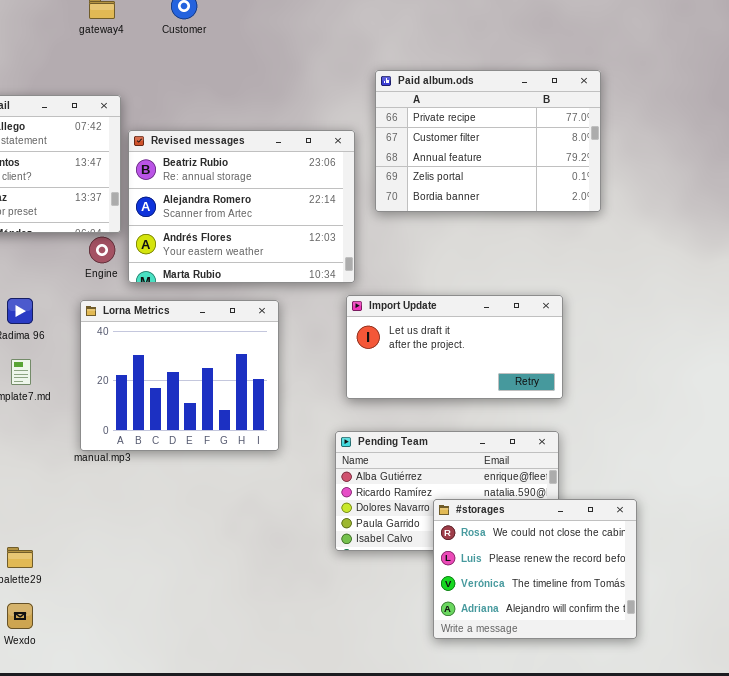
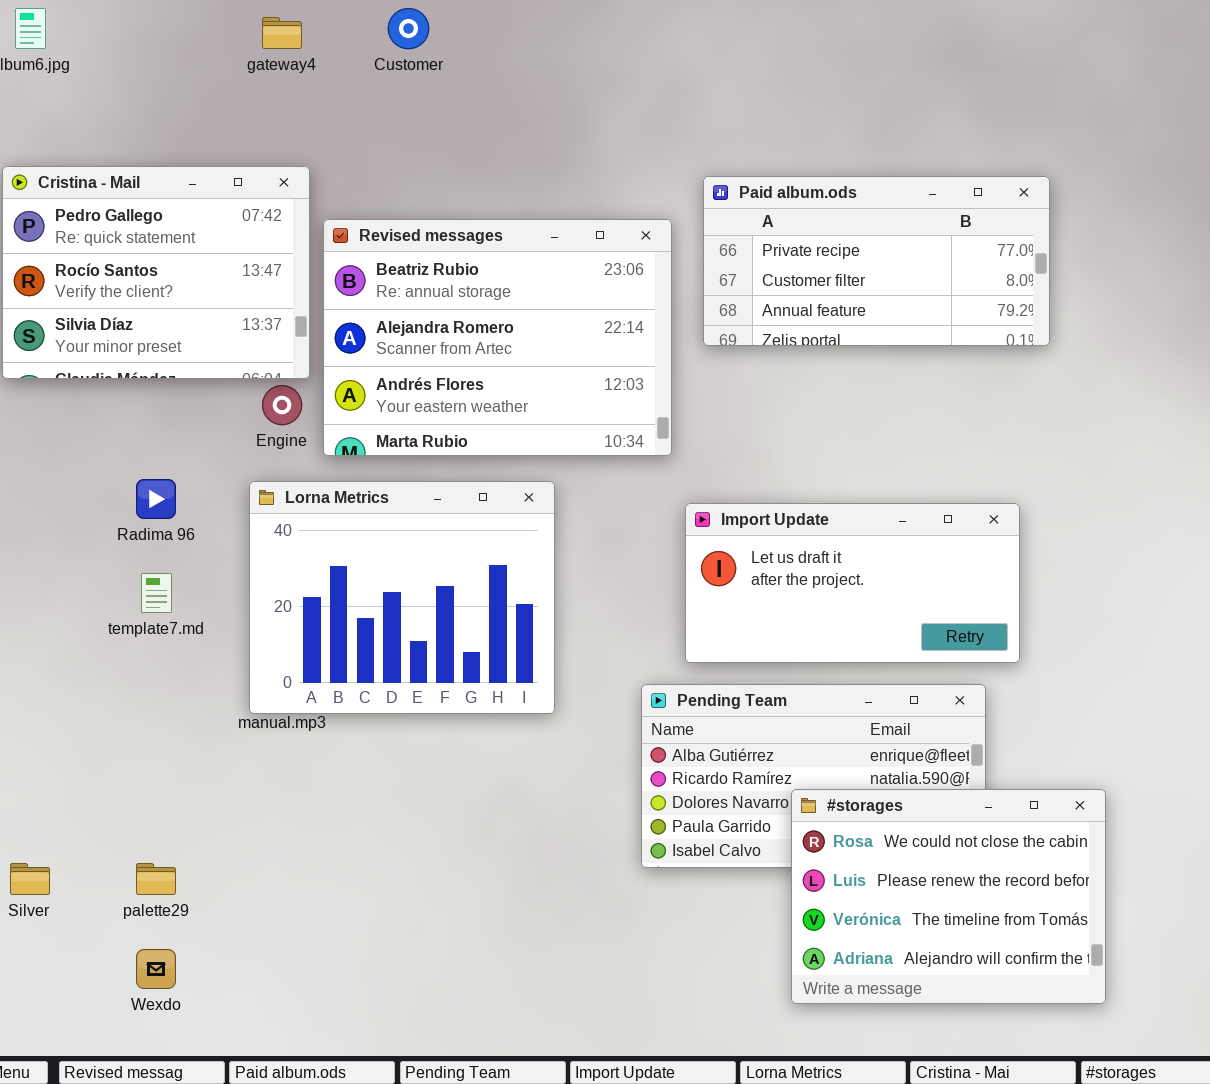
Paid album.ods: [375,70,601,212] -> [703,176,1050,346], resized
Import Update: [346,295,563,399] -> [685,503,1020,663], moved

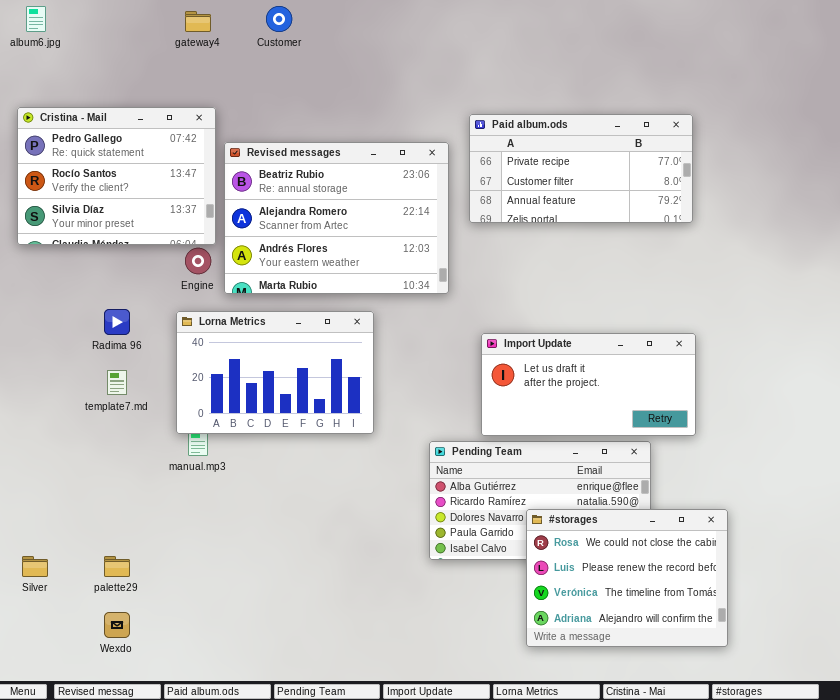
Lorna Metrics: [249,481,555,714] -> [176,311,374,434], resized
Import Update: [685,503,1020,663] -> [481,333,696,436], moved

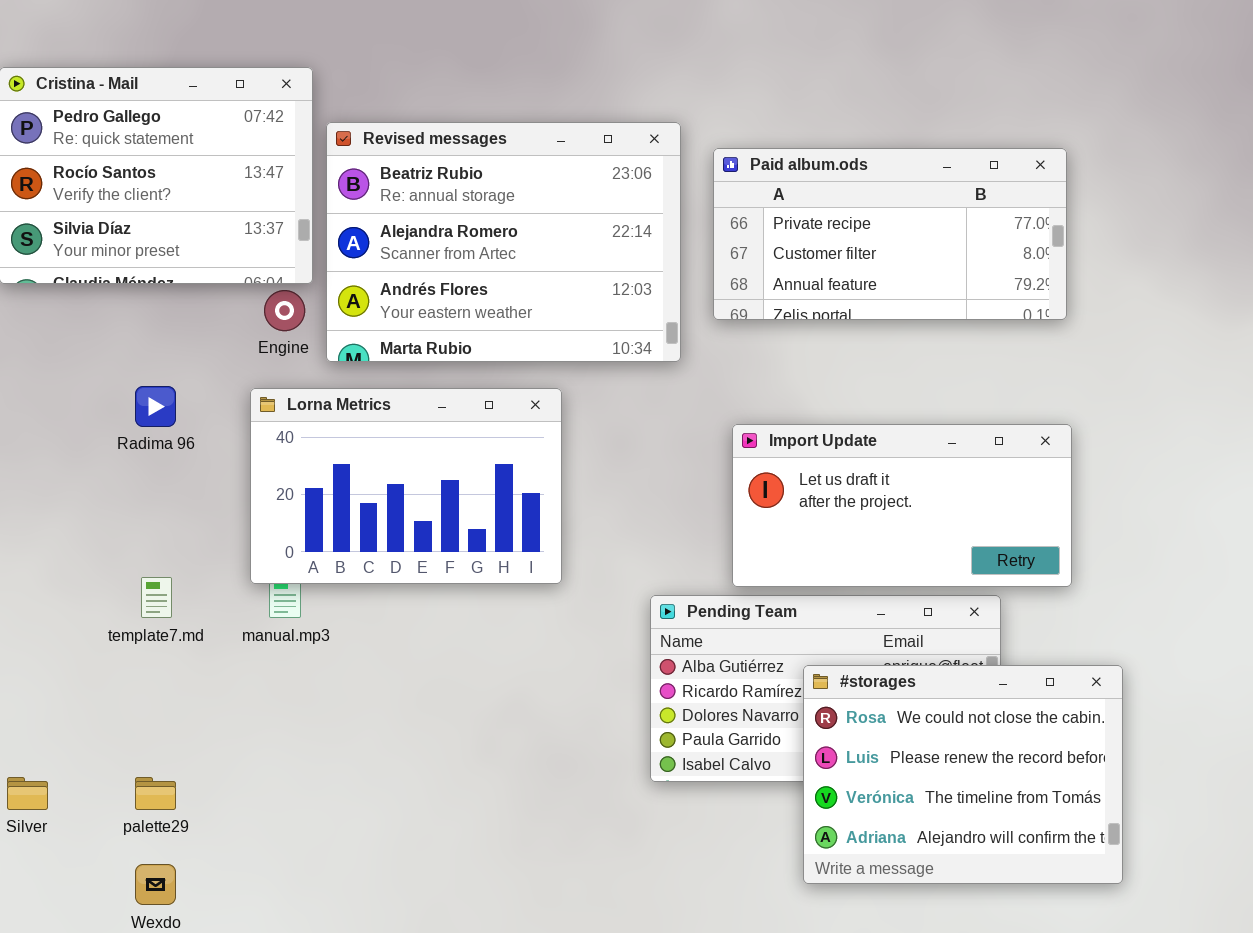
Paid album.ods: [469,114,693,223] -> [713,148,1067,320], moved
template7.md: [107,370,127,395] -> [141,577,172,618], moved
#storages: [526,509,728,647] -> [803,665,1123,884], moved

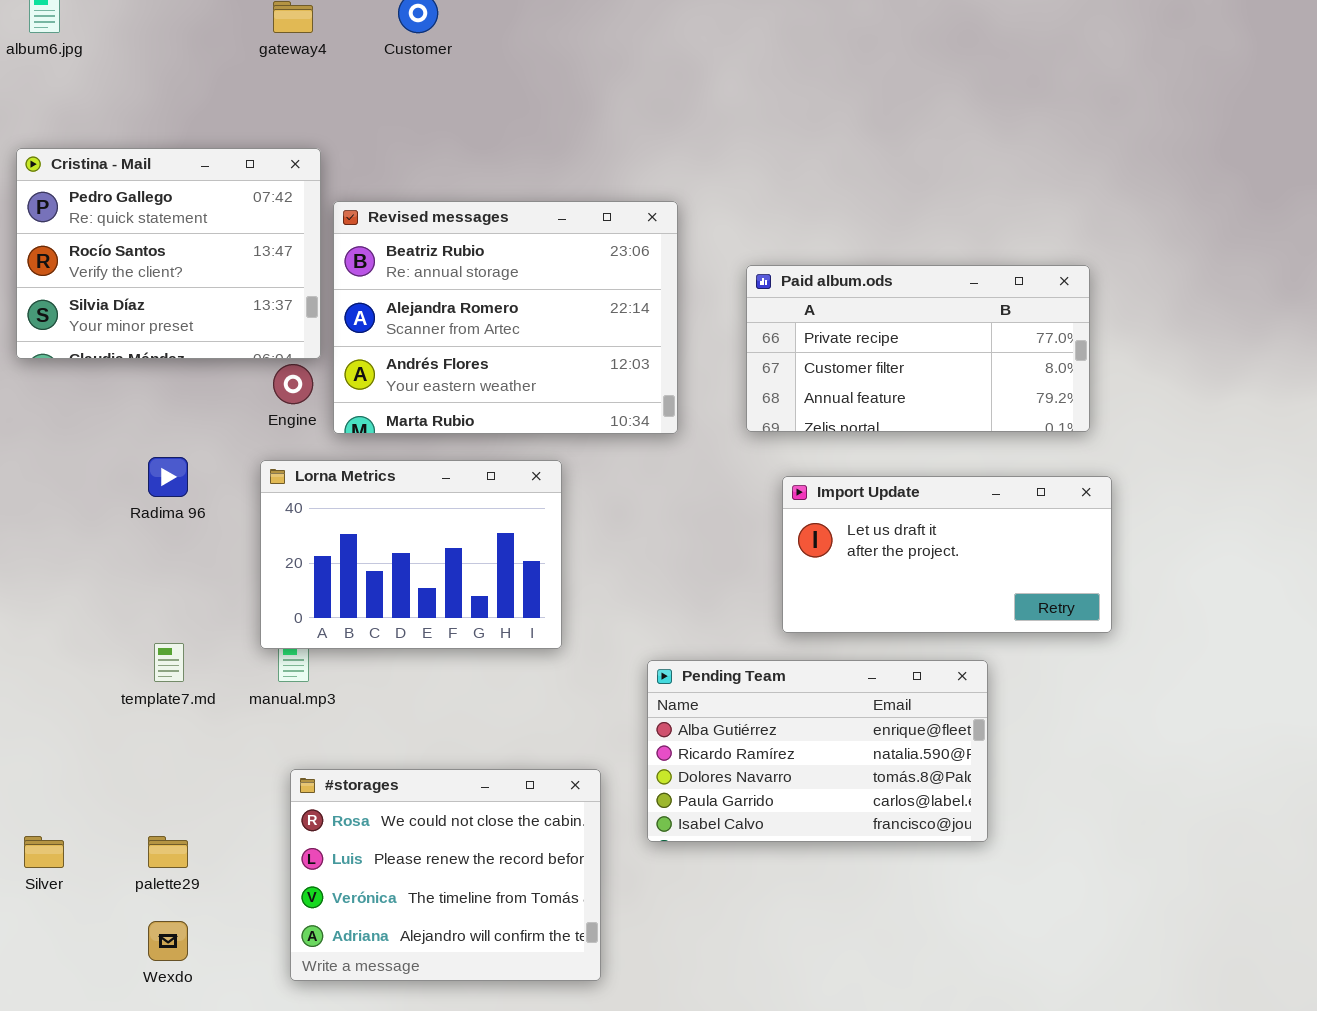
Paid album.ods: [713,148,1067,320] -> [746,265,1090,432], moved
Import Update: [732,424,1072,587] -> [782,476,1112,633], moved
#storages: [803,665,1123,884] -> [290,769,601,981], moved

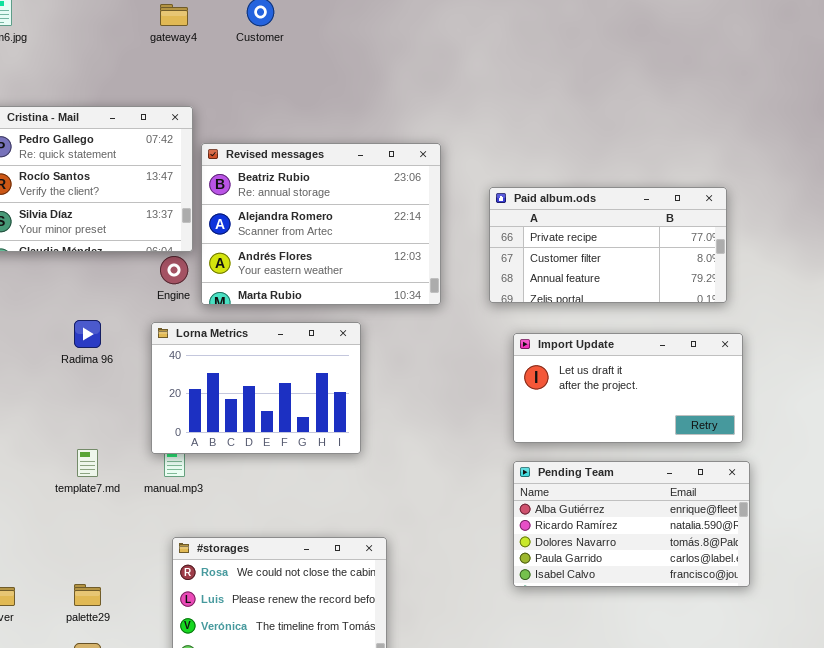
Pending Team: [647,660,988,842] -> [513,461,750,587], moved

